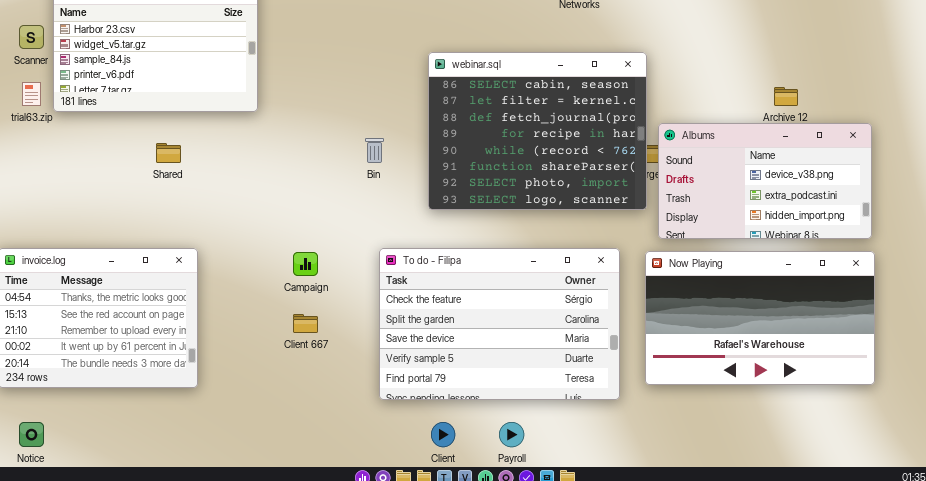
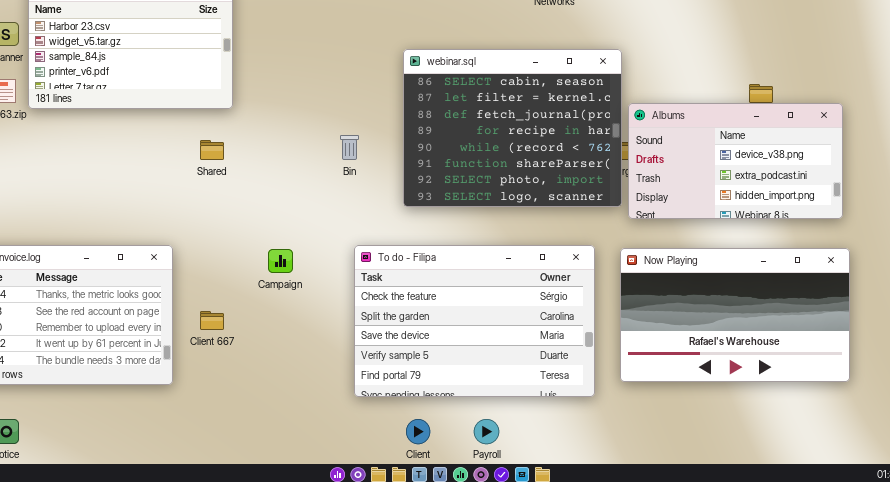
Albums: [658,123,872,239] -> [628,103,843,219], moved
Shared: [156,143,181,163] -> [200,140,224,160], moved
Client 667: [293,314,318,333] -> [200,311,224,330], moved

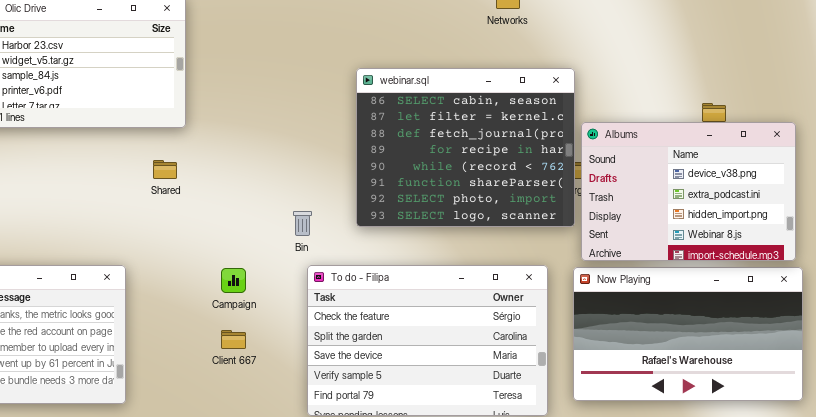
Albums: [628,103,843,219] -> [581,122,796,261], resized
Bin: [340,135,359,160] -> [293,211,312,236], moved
Client 667: [200,311,224,330] -> [221,330,246,349], moved

